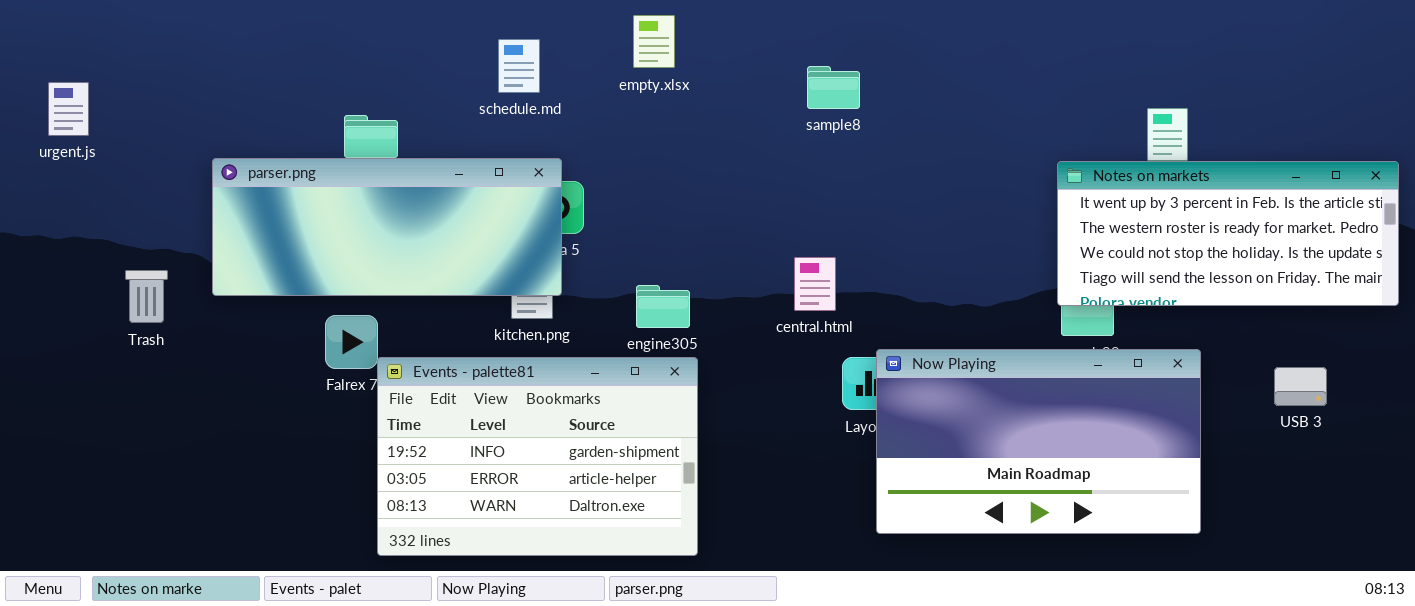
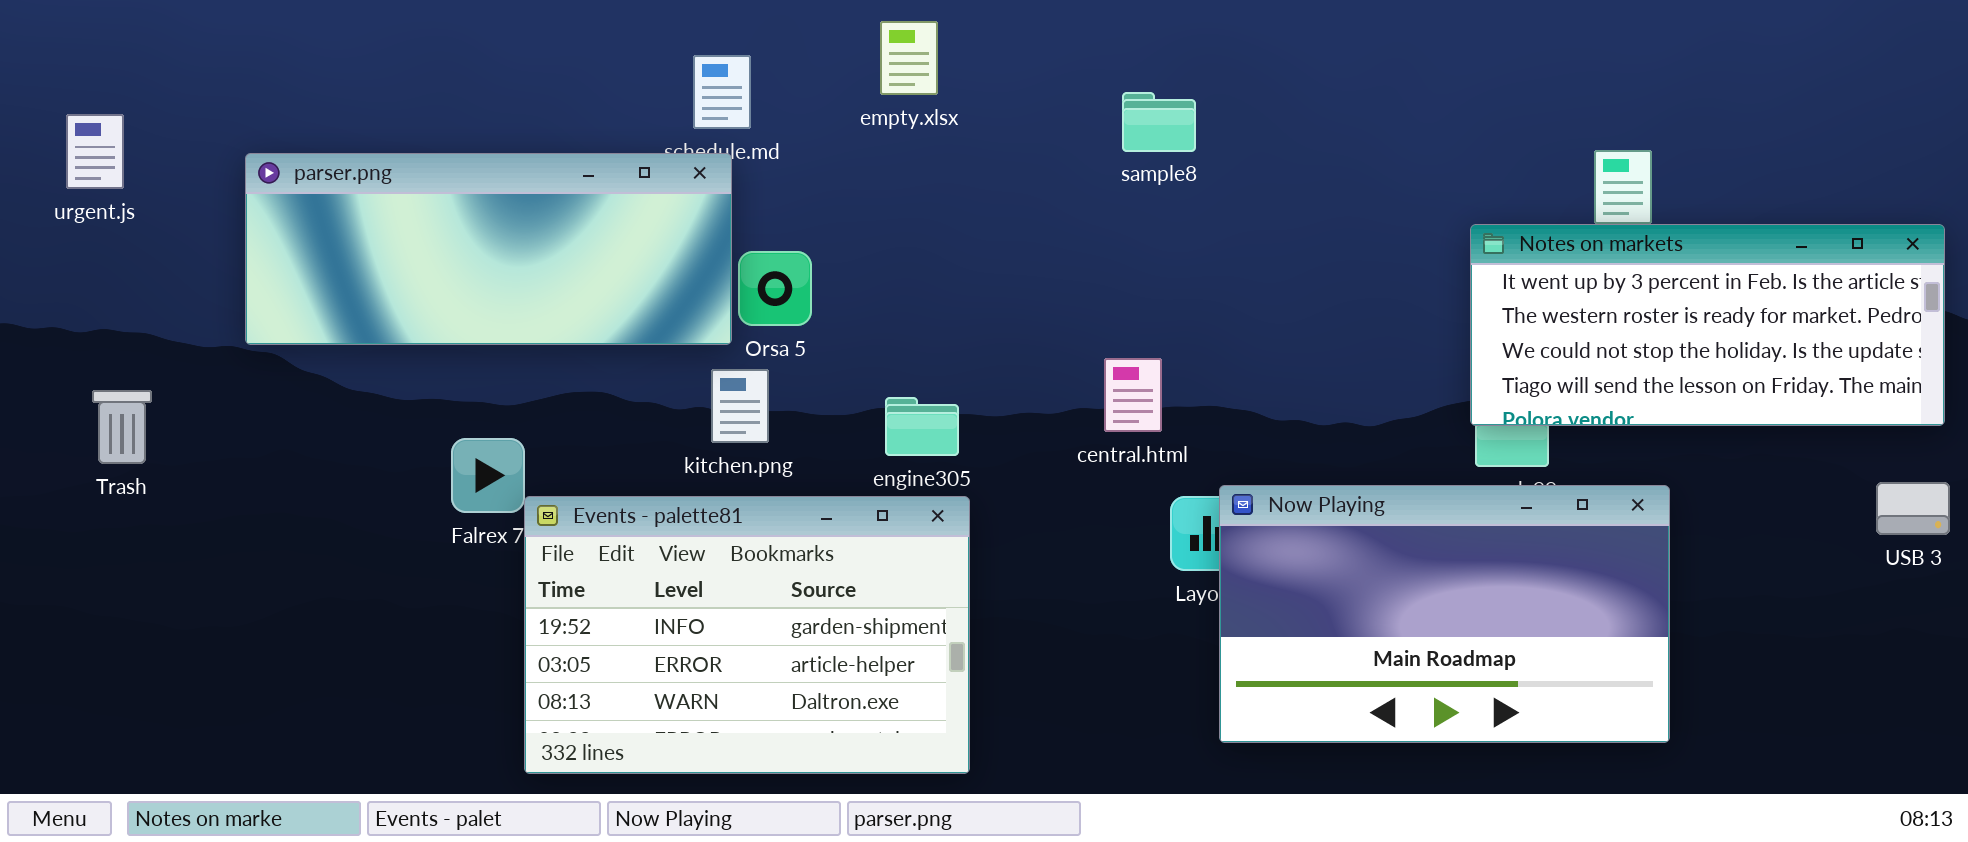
parser.png: [212,158,562,296] -> [245,153,732,345], moved
Trash: [125,270,168,323] -> [92,390,152,464], moved
USB 3: [1274,367,1327,406] -> [1876,482,1950,535], moved

